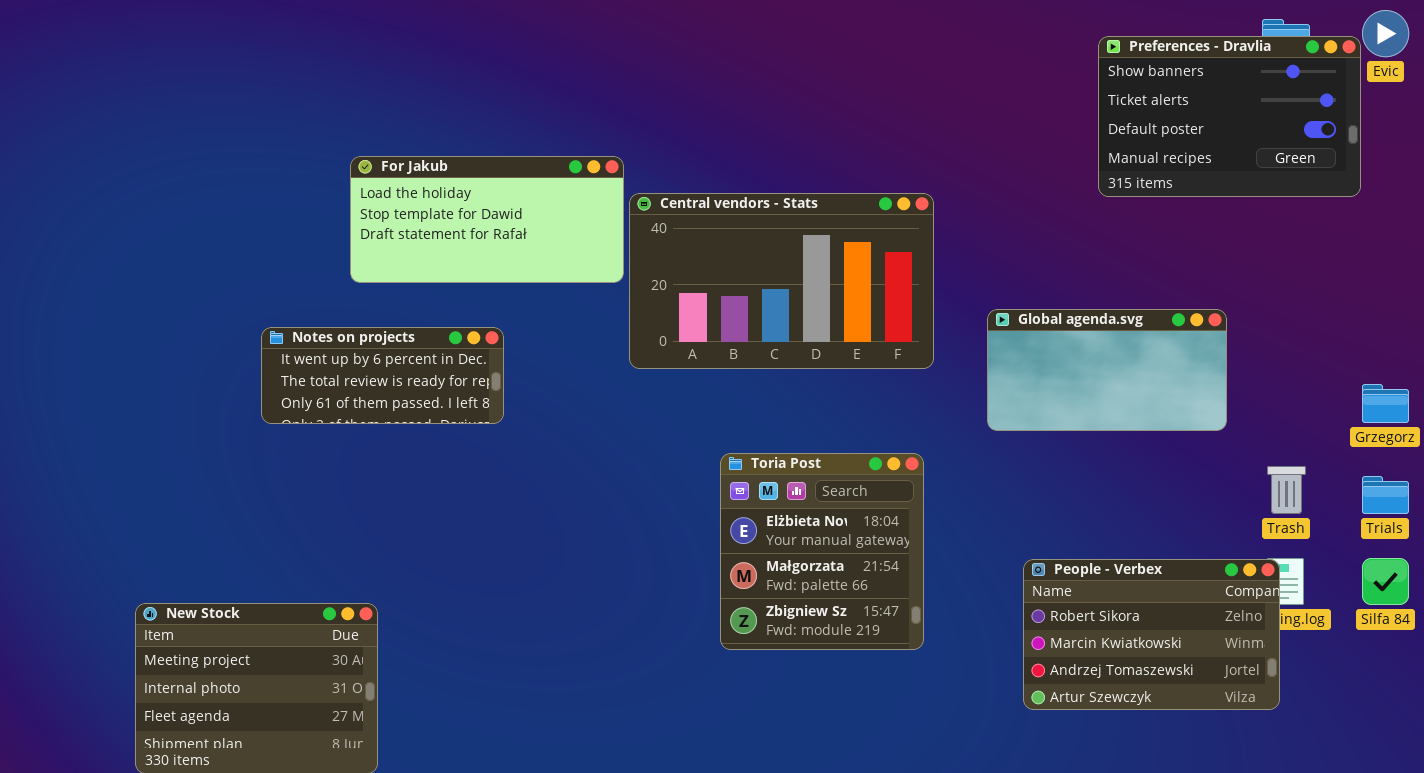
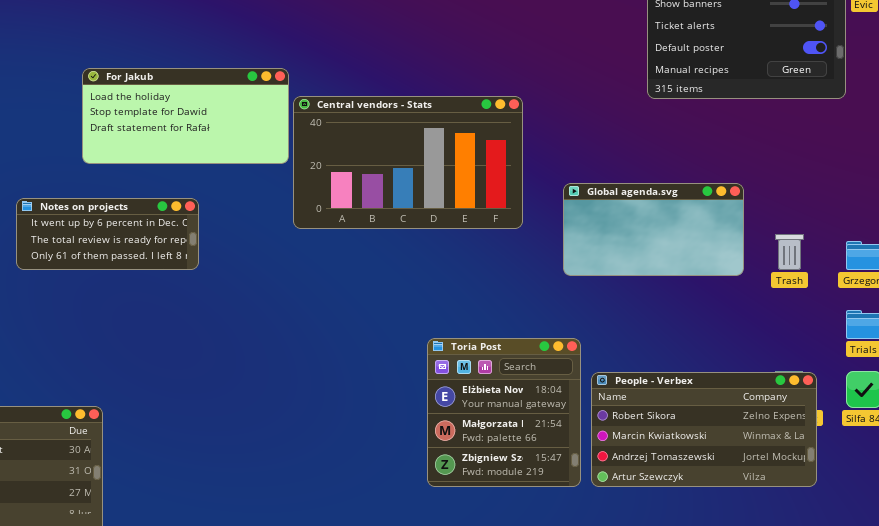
Toria Post: [720,453,924,650] -> [427,338,581,487], moved
Trash: [1267,466,1306,514] -> [775,234,804,270], moved
People - Verbex: [1023,559,1280,710] -> [591,372,817,487], resized

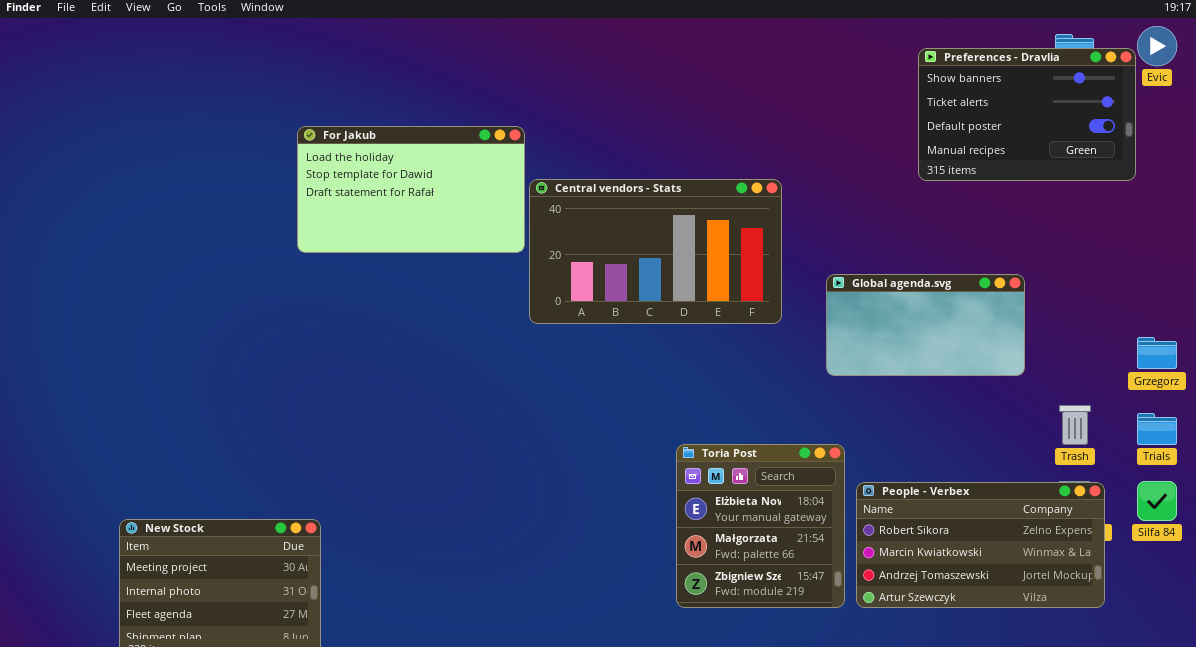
For Jakub: [82,68,289,164] -> [297,126,525,253], resized
Notes on projects: [16,198,199,270] -> none, closed
Trash: [775,234,804,270] -> [1059,405,1091,445], moved

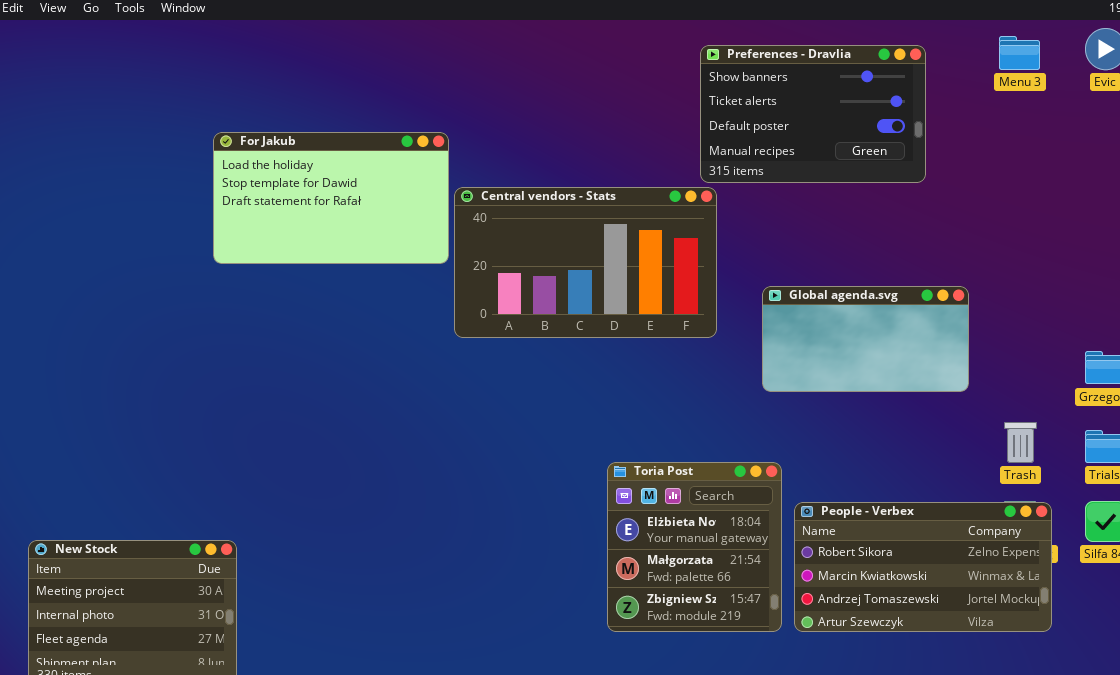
Preferences - Dravlia: [918,48,1136,181] -> [700,45,926,183], moved

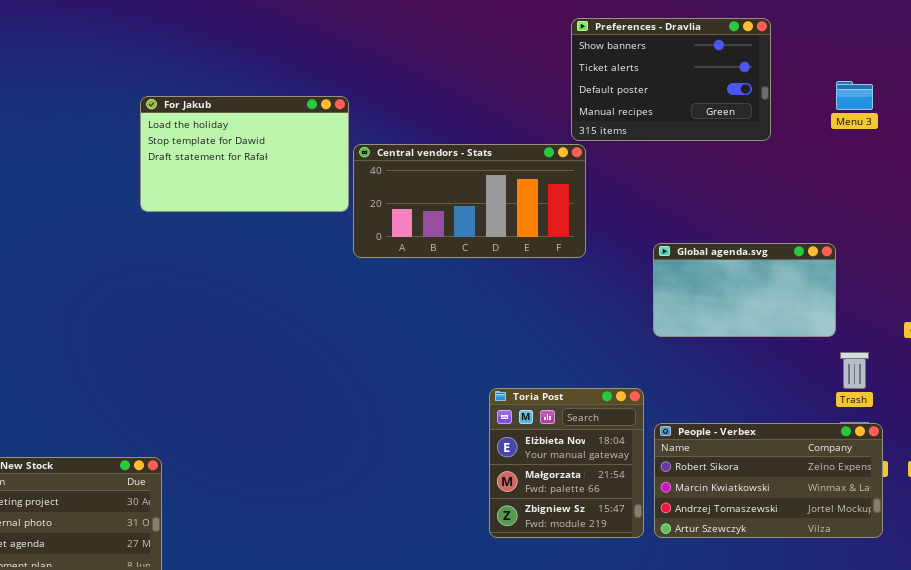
Menu 3: [999,36,1040,70] -> [836,81,873,110], moved
Central vendors - Stats: [454,187,717,338] -> [353,144,586,258], resized
Global agenda.svg: [762,286,969,392] -> [653,243,836,337], moved

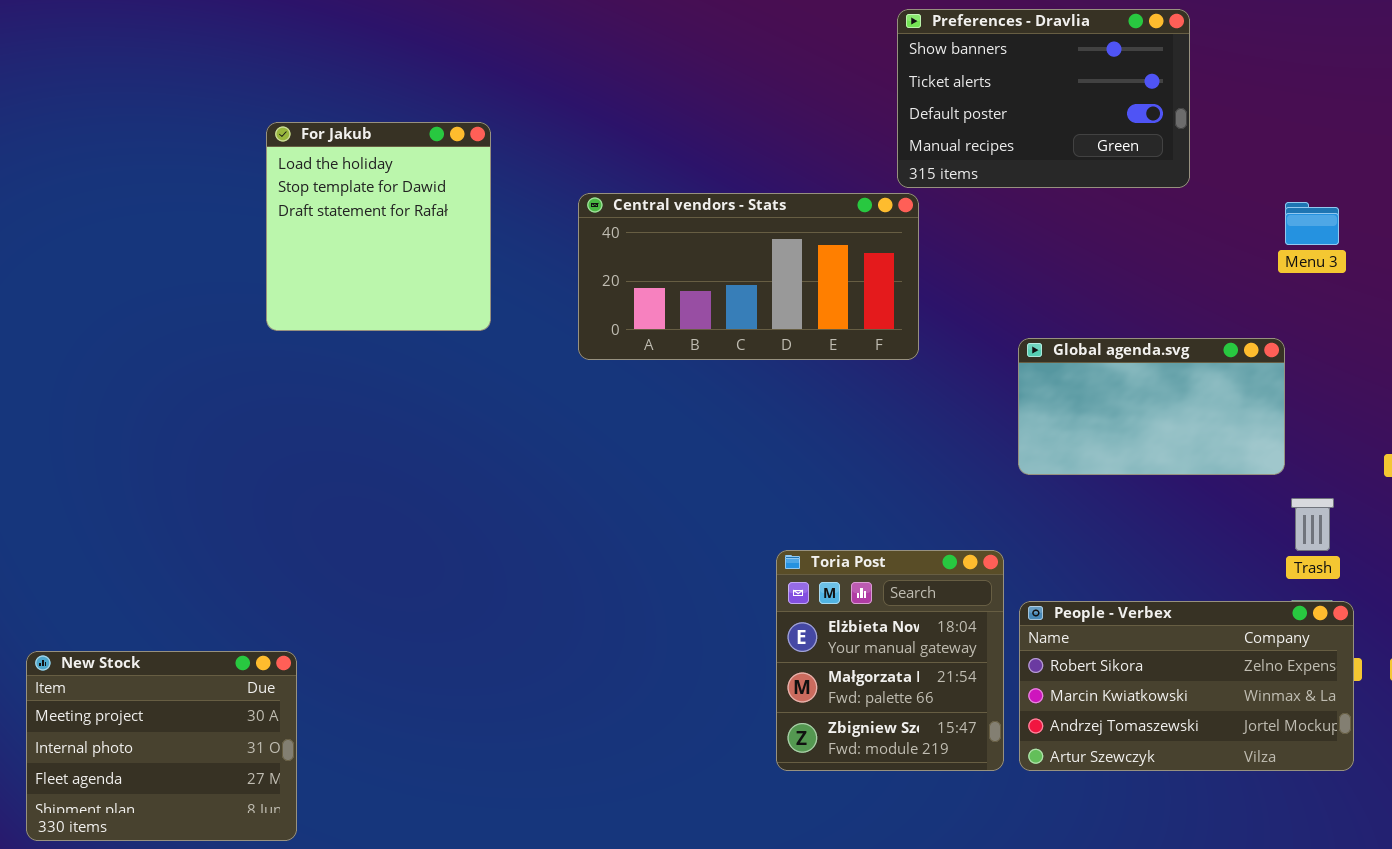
Menu 3: [836,81,873,110] -> [1285,202,1339,245], moved
For Jakub: [140,96,349,212] -> [266,122,491,331], resized

